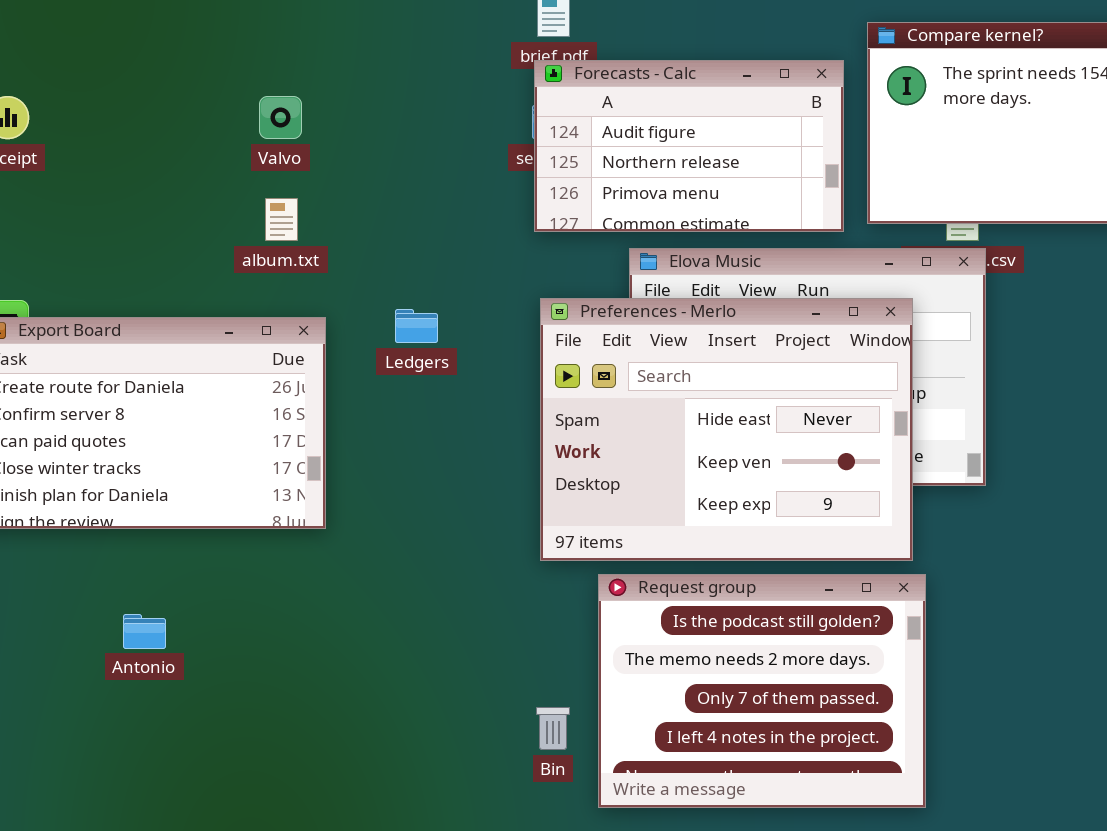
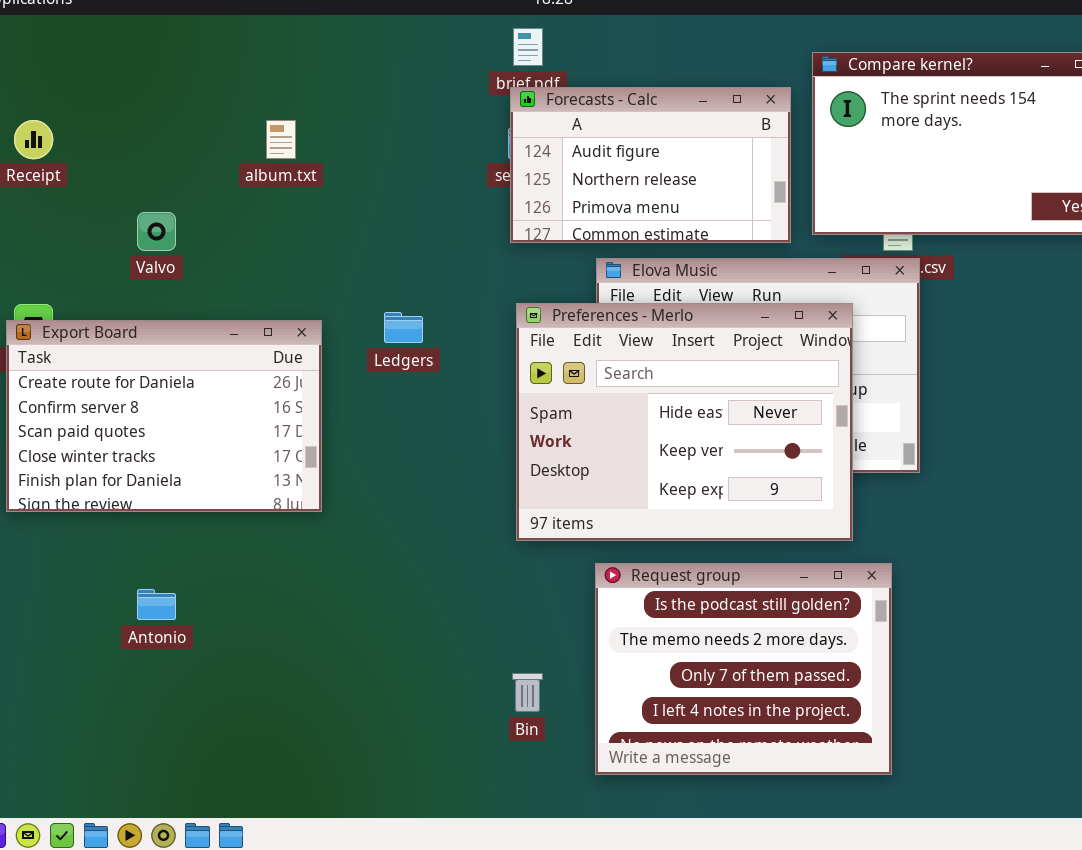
Valvo: [259,96,302,139] -> [137,212,176,251], moved
album.txt: [265,198,298,241] -> [266,120,296,159], moved
Request group: [598,574,926,808] -> [595,563,892,775], moved

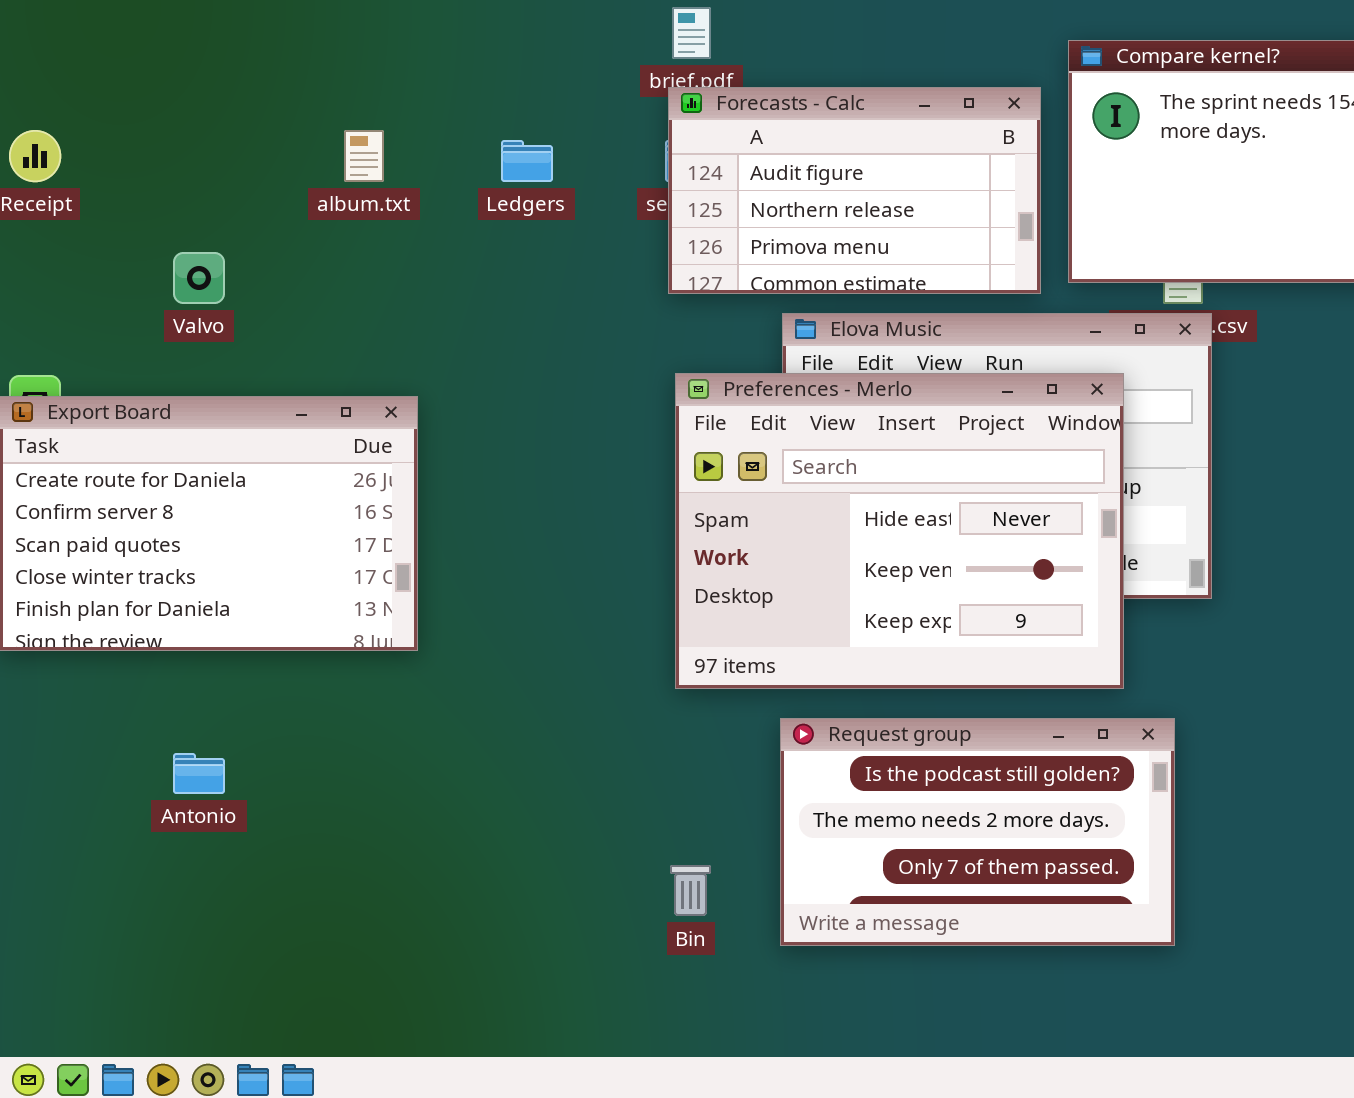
Ledgers: [384,312,423,343] -> [501,140,553,182], moved
Request group: [595,563,892,775] -> [780,718,1175,946], resized

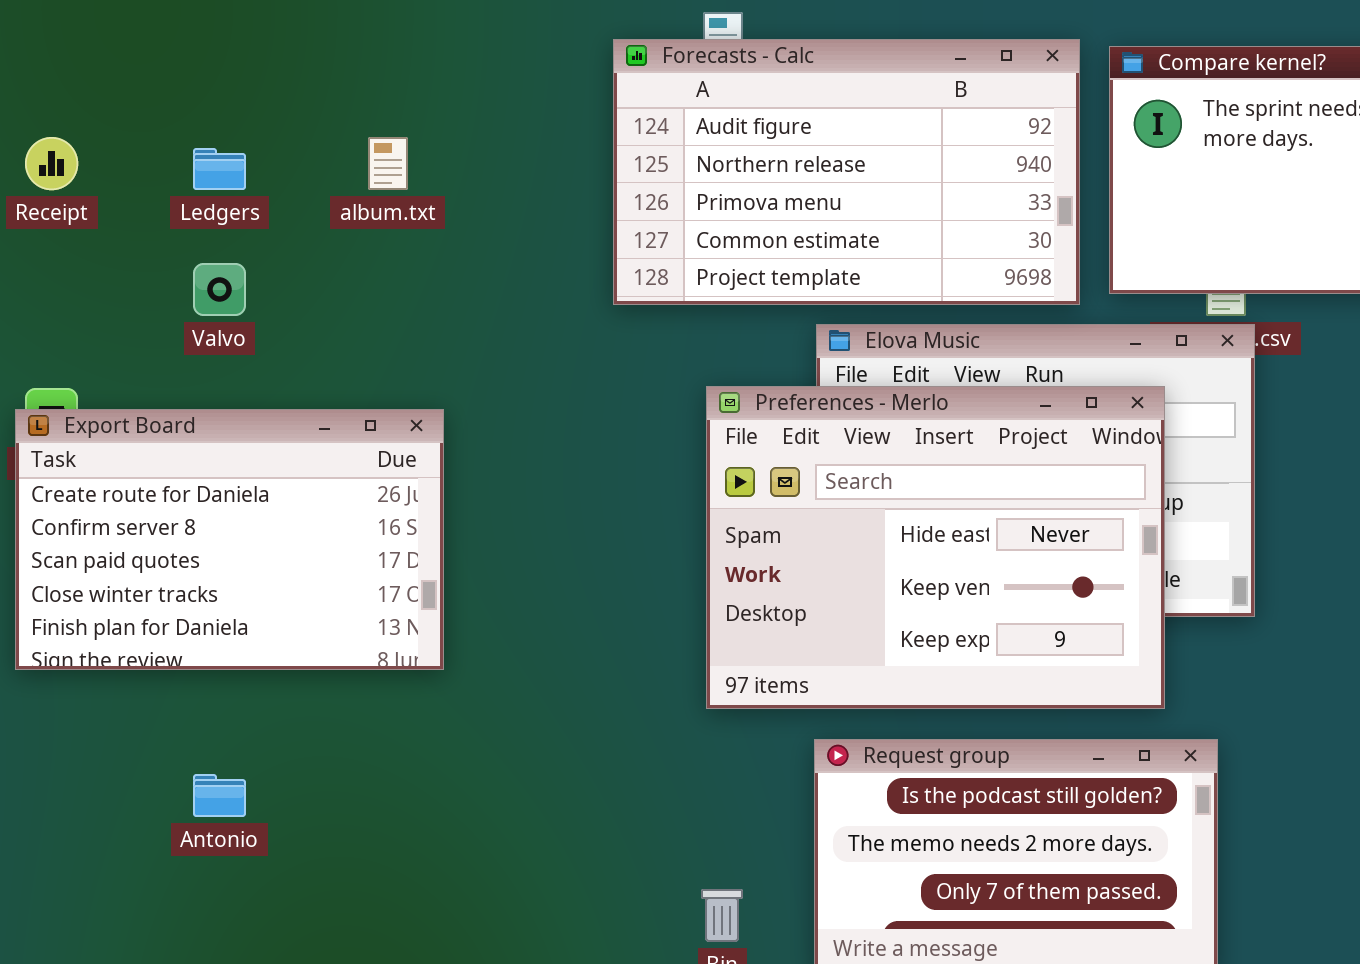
Forecasts - Calc: [668,87,1041,294] -> [613,39,1080,305], resized
Ledgers: [501,140,553,182] -> [193,148,246,190], moved

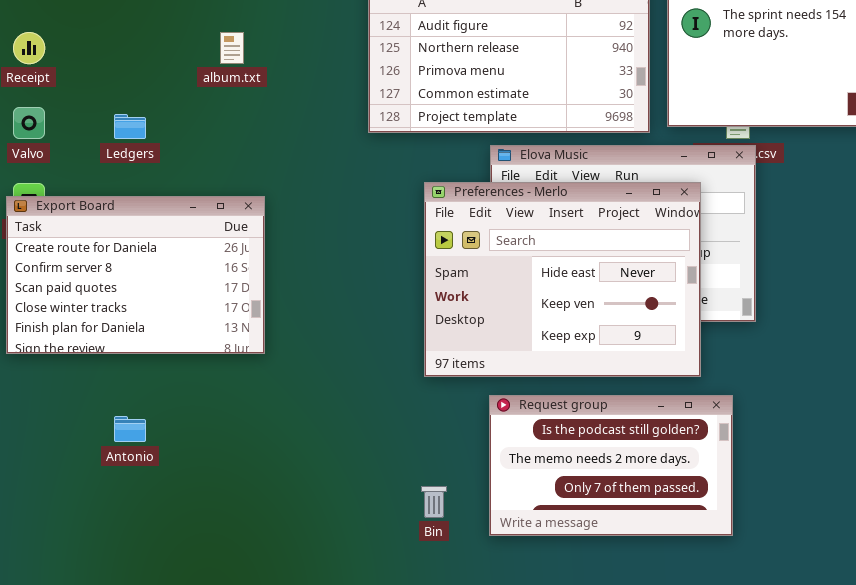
Ledgers: [193,148,246,190] -> [114,114,146,139], moved
Valvo: [193,263,246,316] -> [13,107,45,139], moved

